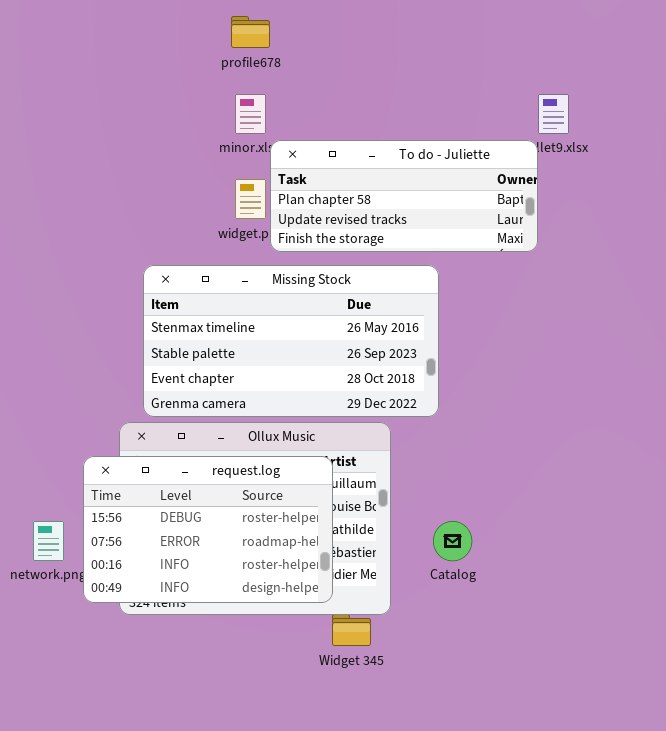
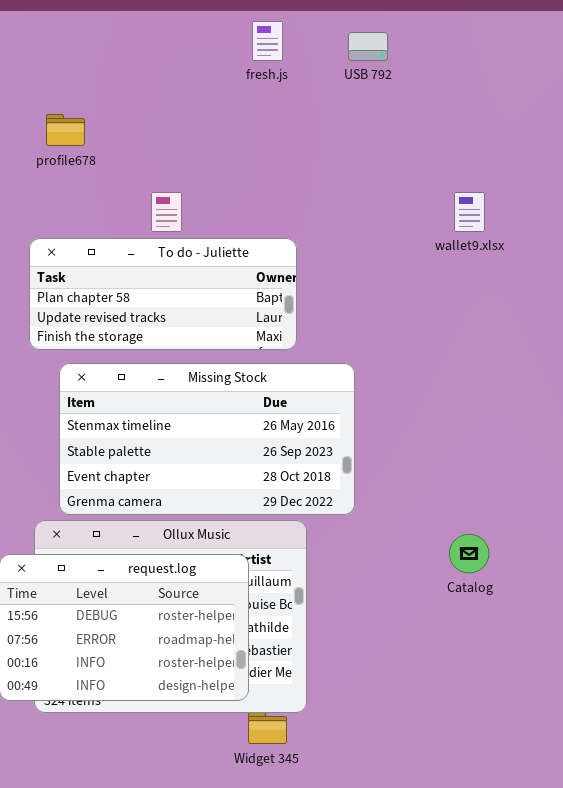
profile678: [231,16,270,48] -> [46,114,85,146], moved
To do - Juliette: [270,140,538,252] -> [29,238,297,350], moved
Catalog: [433,521,472,561] -> [449,534,489,573], moved

